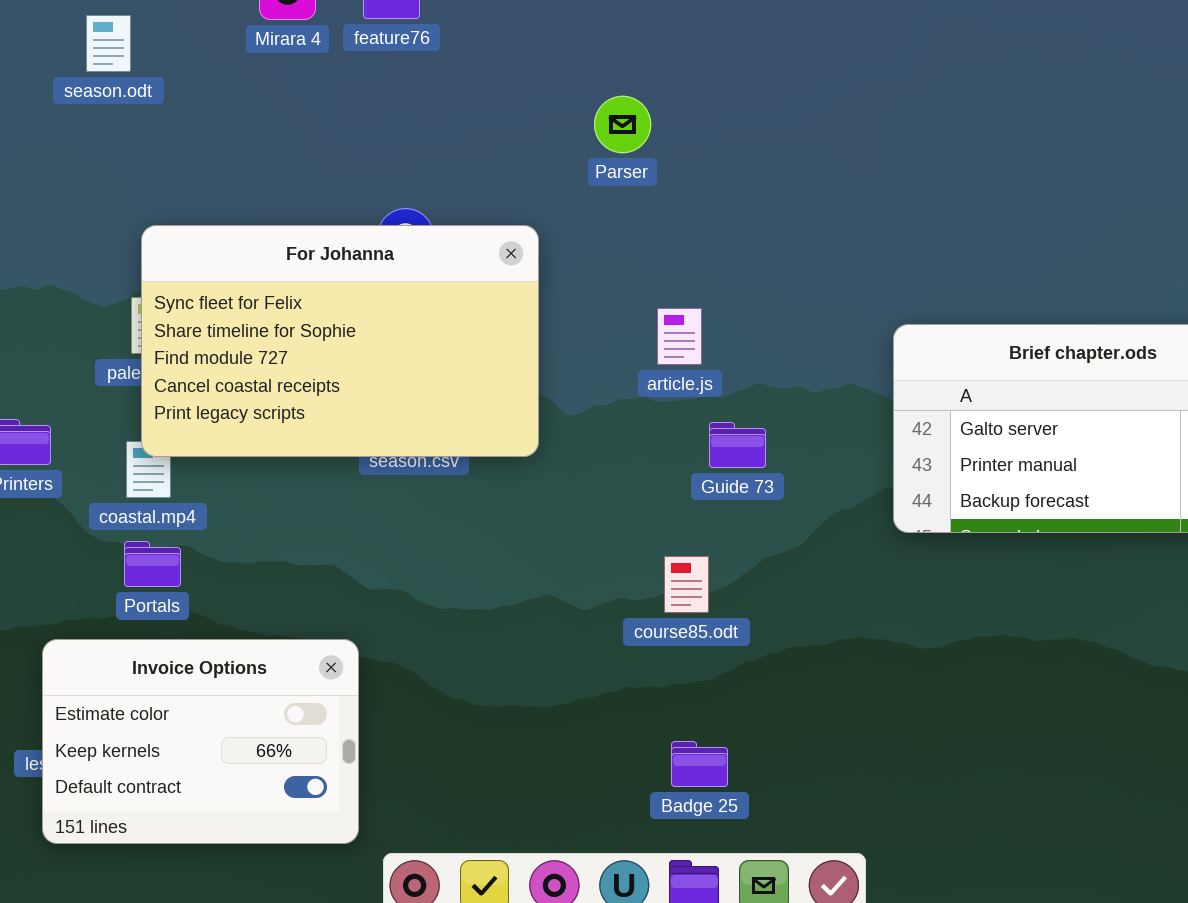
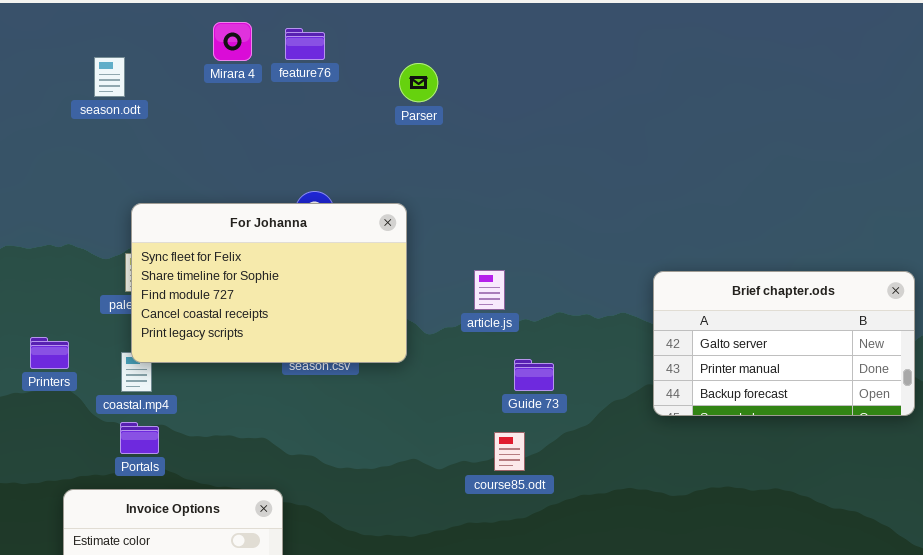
Parser: [594,96,651,153] -> [399,63,438,102], moved
article.js: [657,308,702,365] -> [474,270,505,310], moved
Guide 73: [709,422,766,468] -> [514,359,554,391], moved

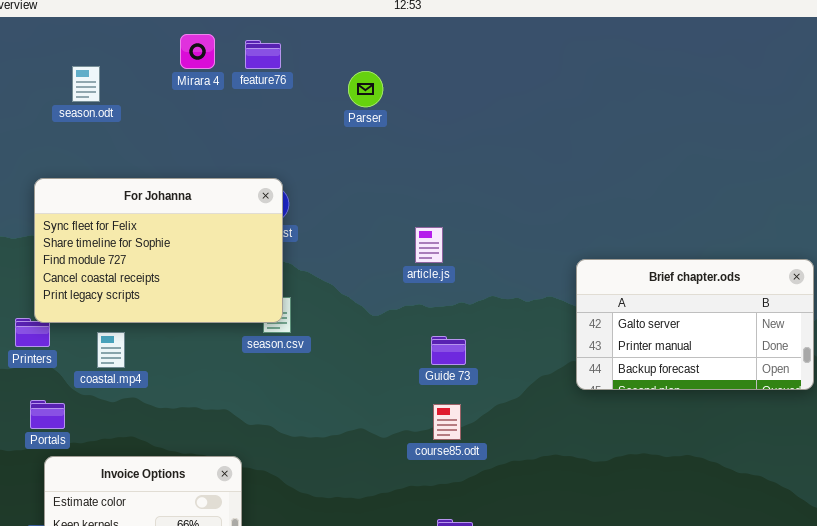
For Johanna: [131,203,407,363] -> [34,178,283,323], moved
article.js: [474,270,505,310] -> [415,227,443,263], moved
Guide 73: [514,359,554,391] -> [431,336,466,365], moved
Portals: [120,422,159,454] -> [30,400,65,429], moved

